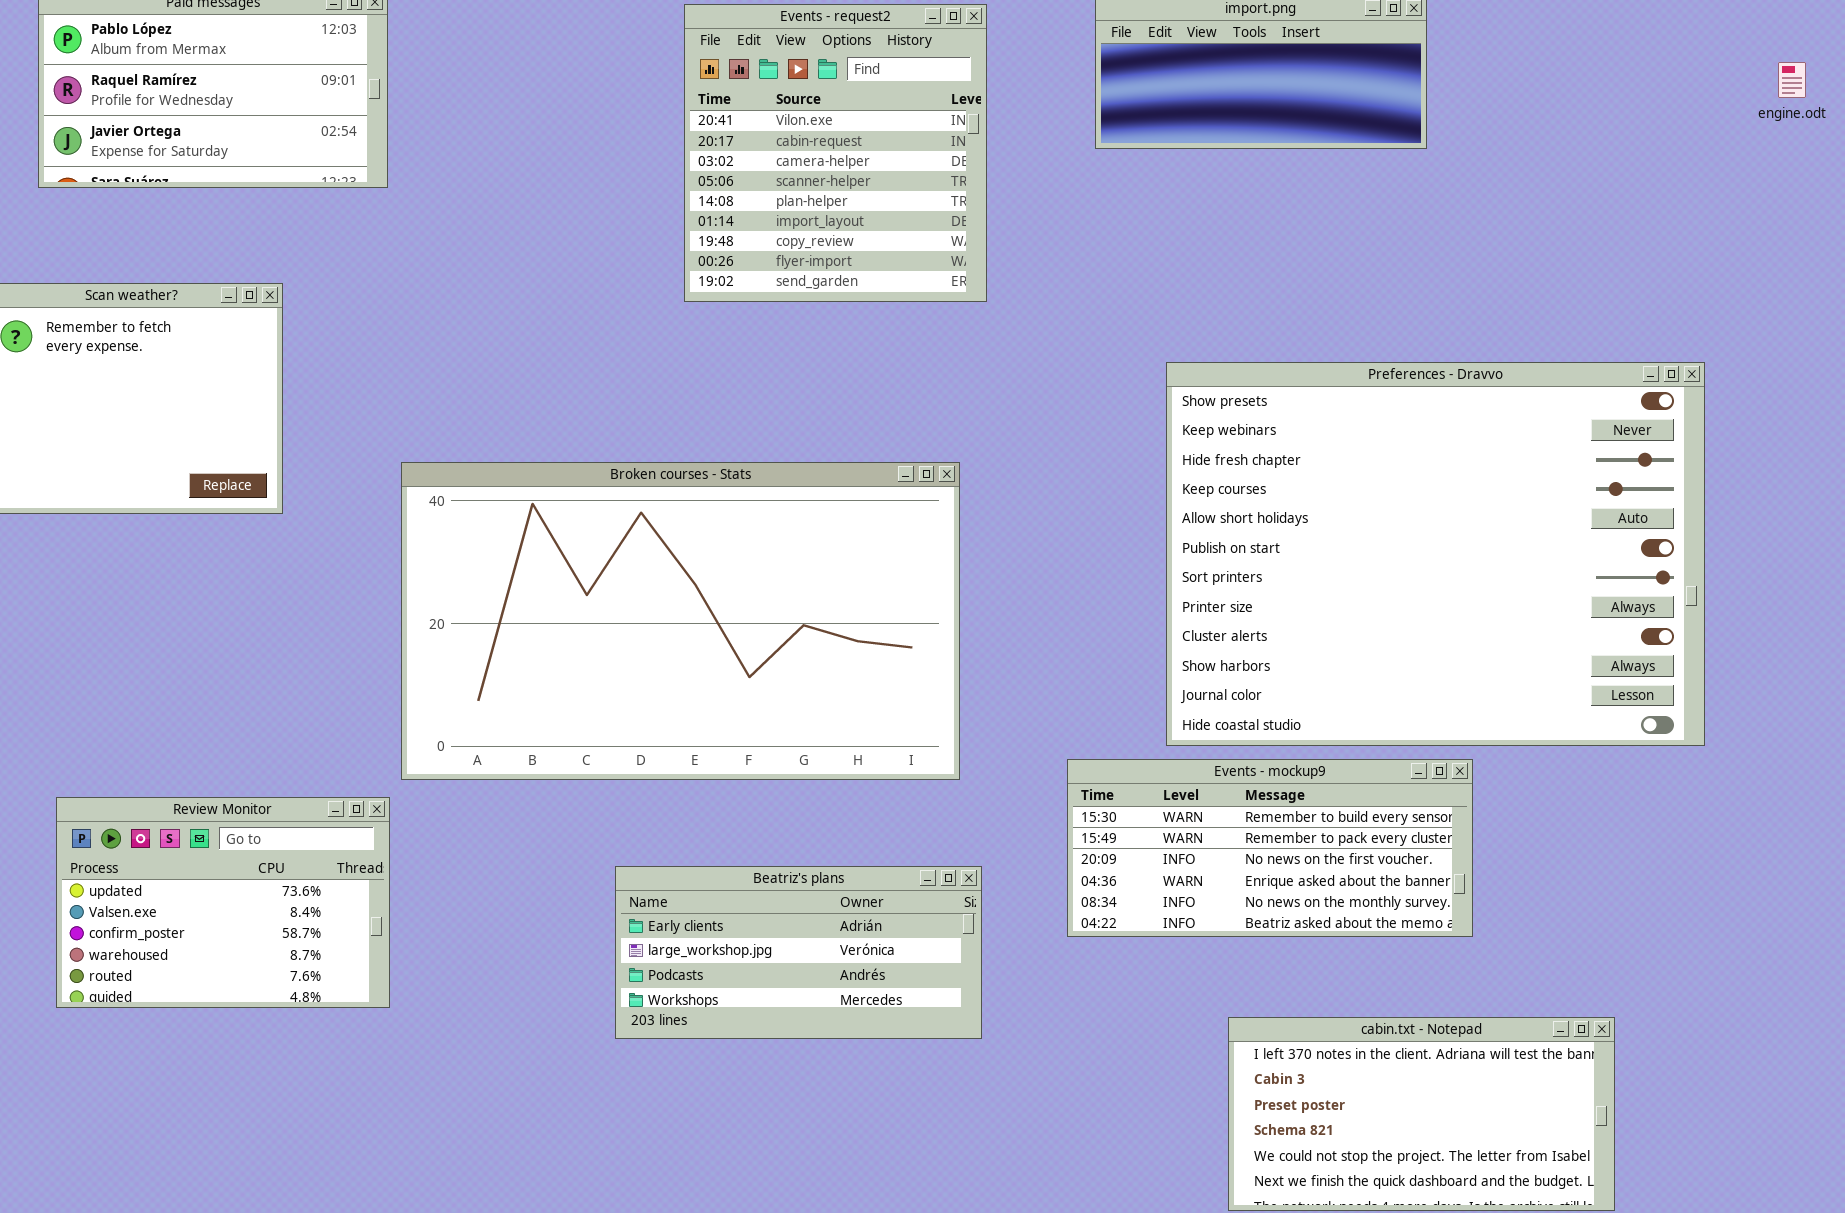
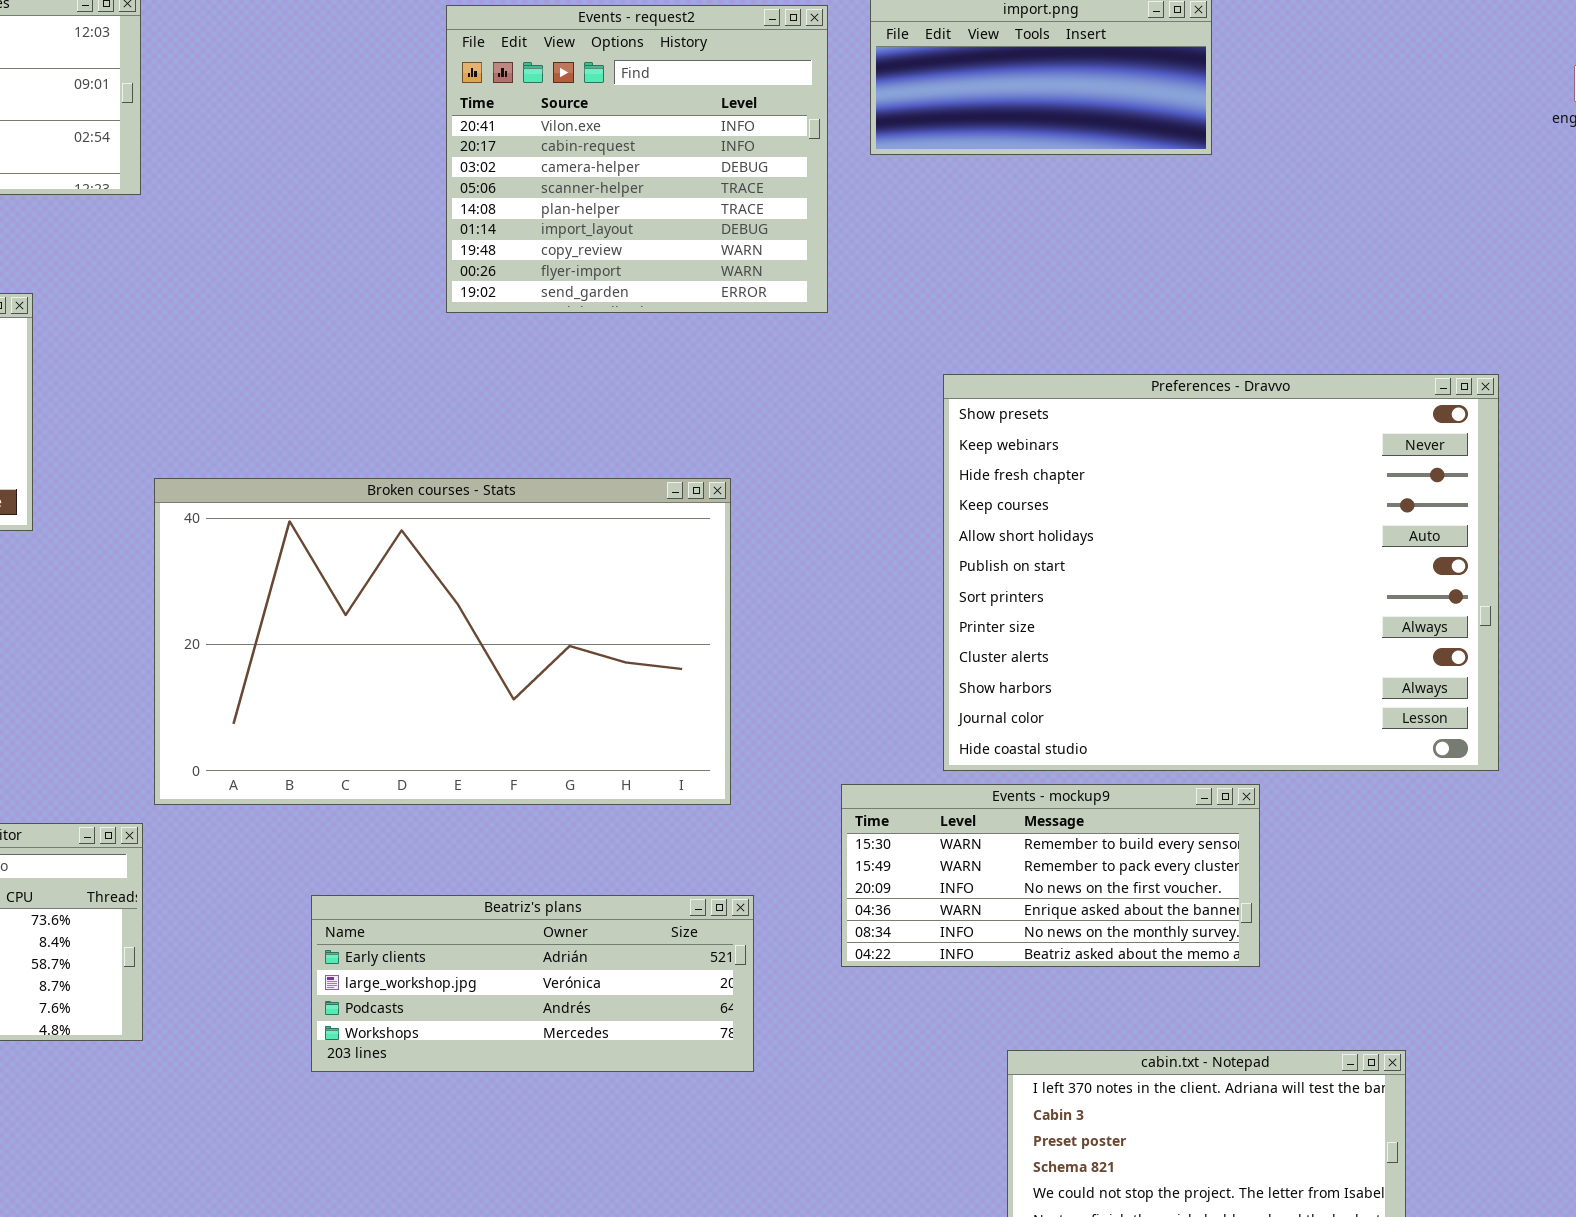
Events - request2: [684,4,987,302] -> [446,5,828,313], resized
Beatriz's plans: [615,866,982,1039] -> [311,895,754,1072], resized

